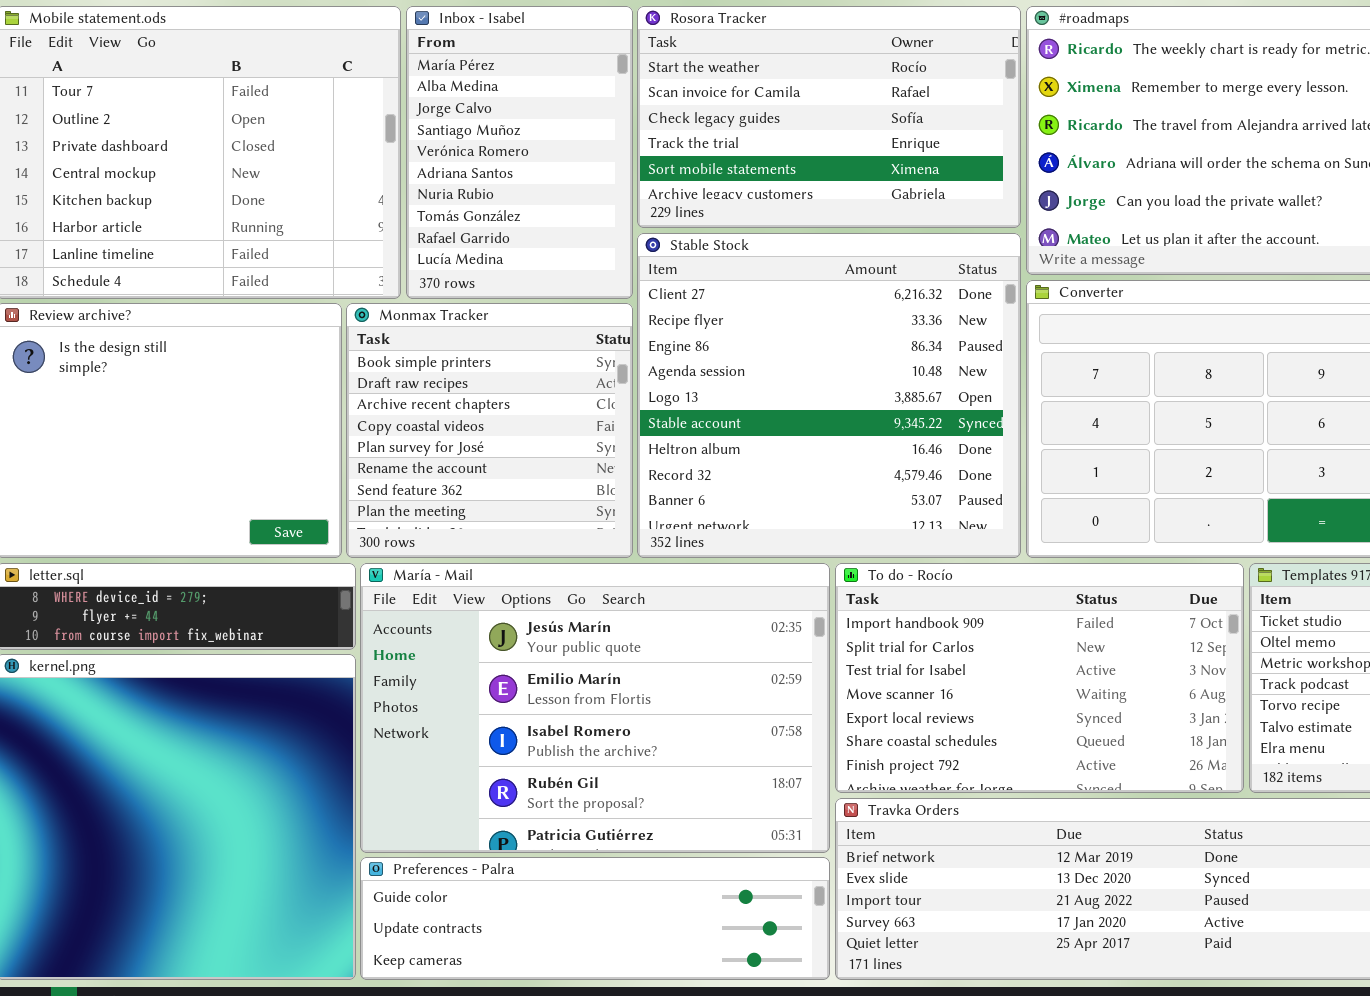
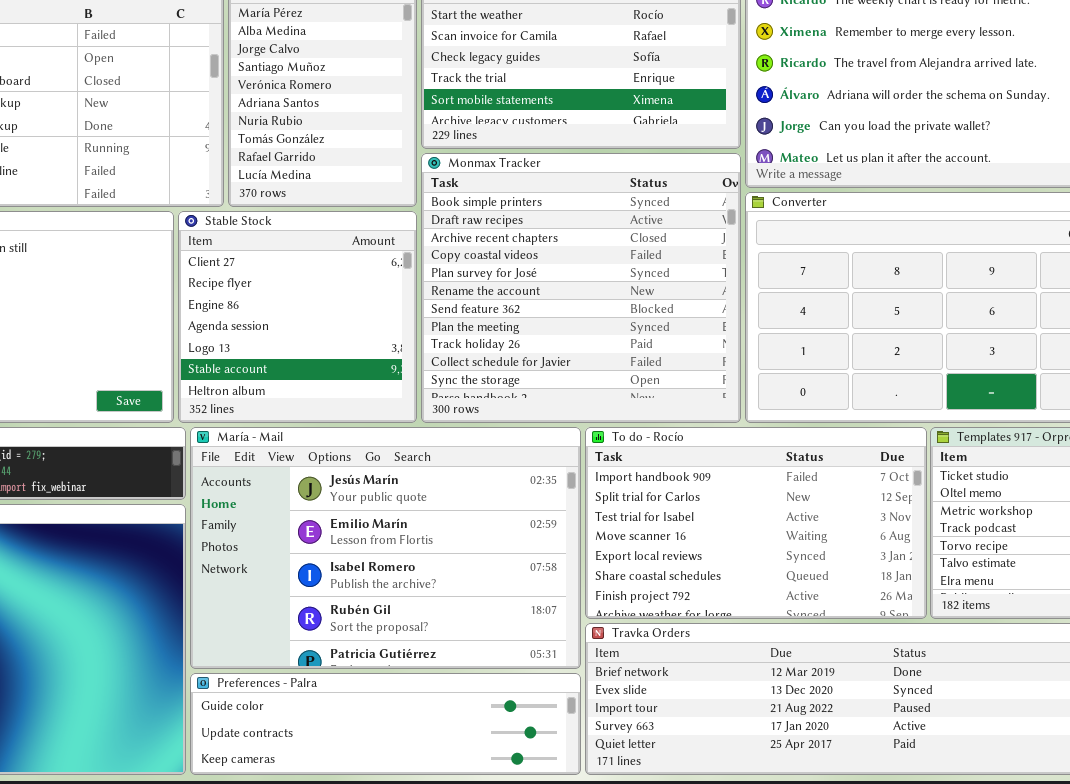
Stable Stock: [637,233,1021,558] -> [178,211,417,423], moved, resized
Monmax Tracker: [346,303,633,558] -> [421,153,741,423], moved, resized

